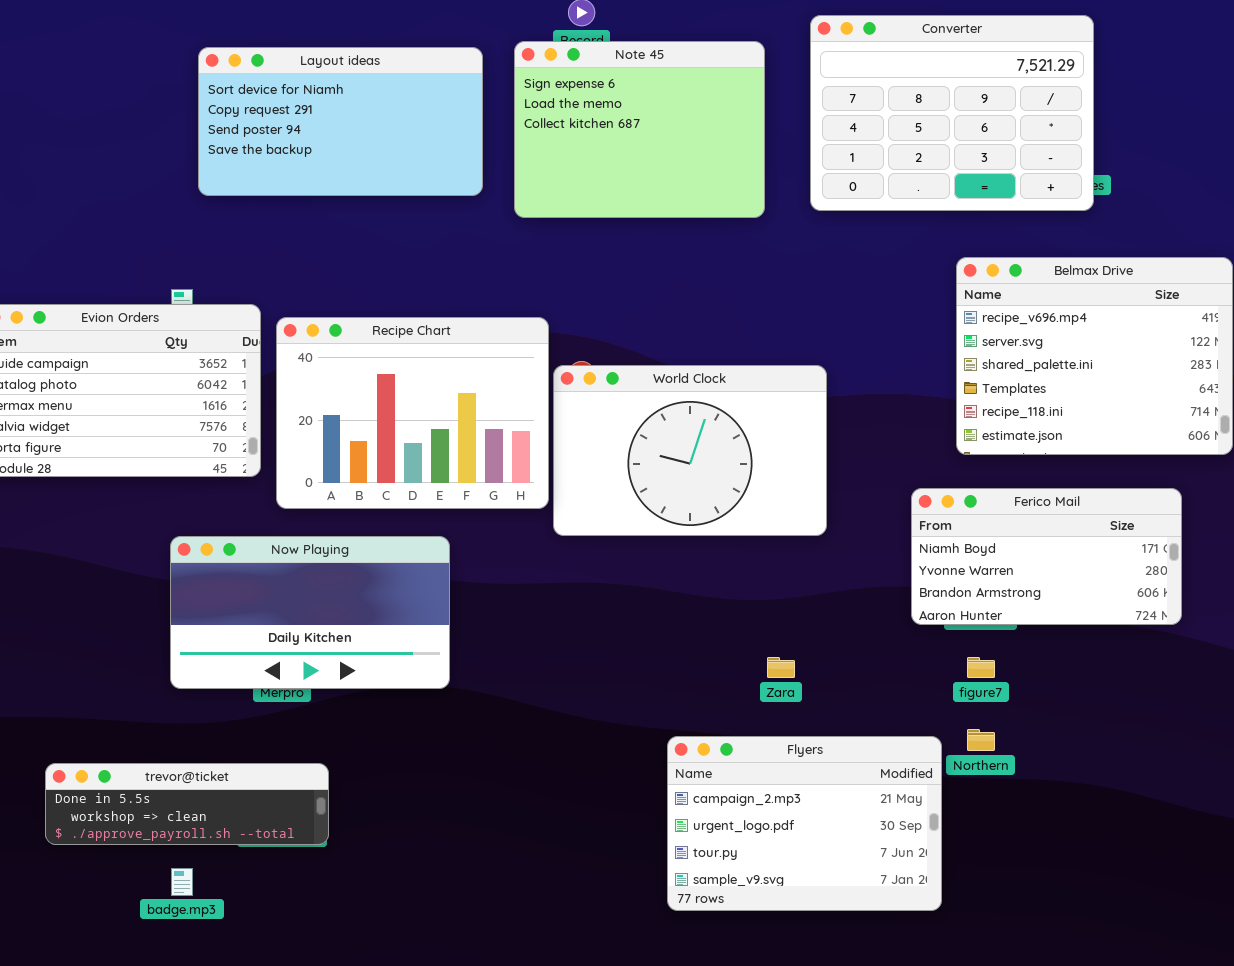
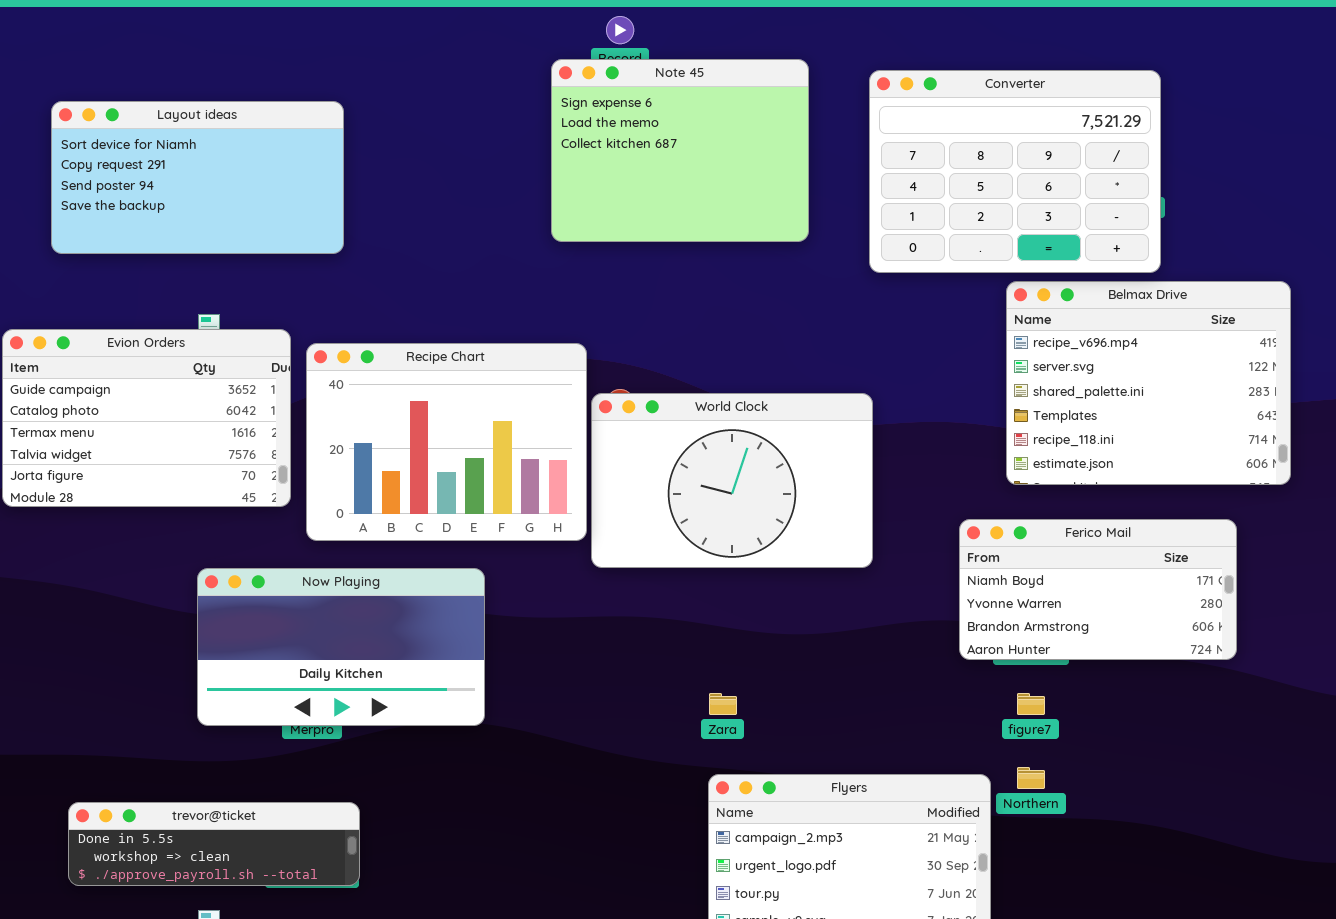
Converter: [810,15,1094,211] -> [869,70,1161,273], moved
Layout ideas: [198,47,483,196] -> [51,101,344,254], moved
Zara: [767,657,795,678] -> [709,693,737,715], moved

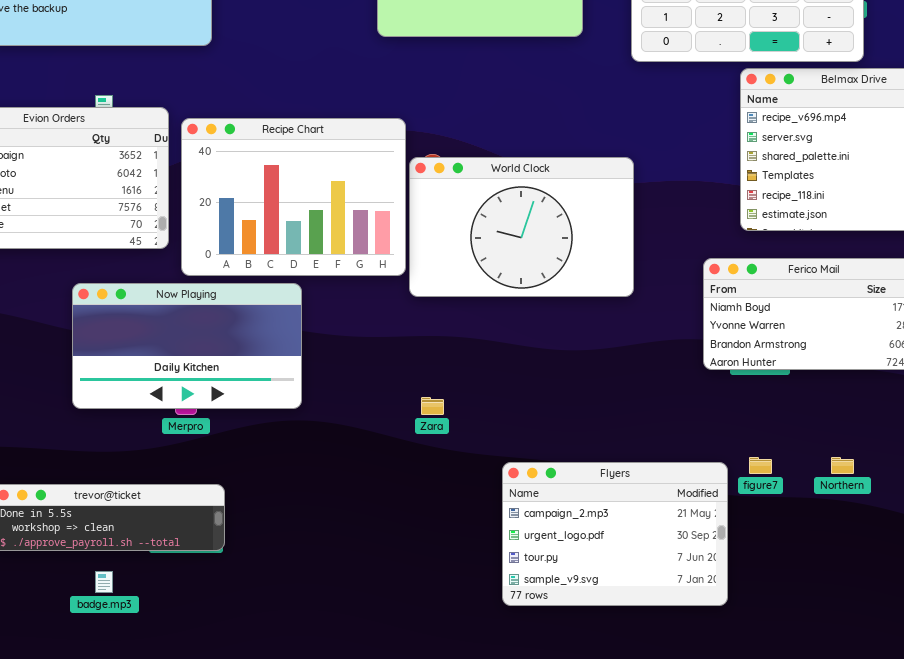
Now Playing: [197,568,485,726] -> [72,283,302,409], moved
Zara: [709,693,737,715] -> [421,397,444,415], moved
figure7: [1017,693,1045,715] -> [749,457,772,474], moved
Northern: [1017,767,1045,789] -> [831,457,854,474], moved

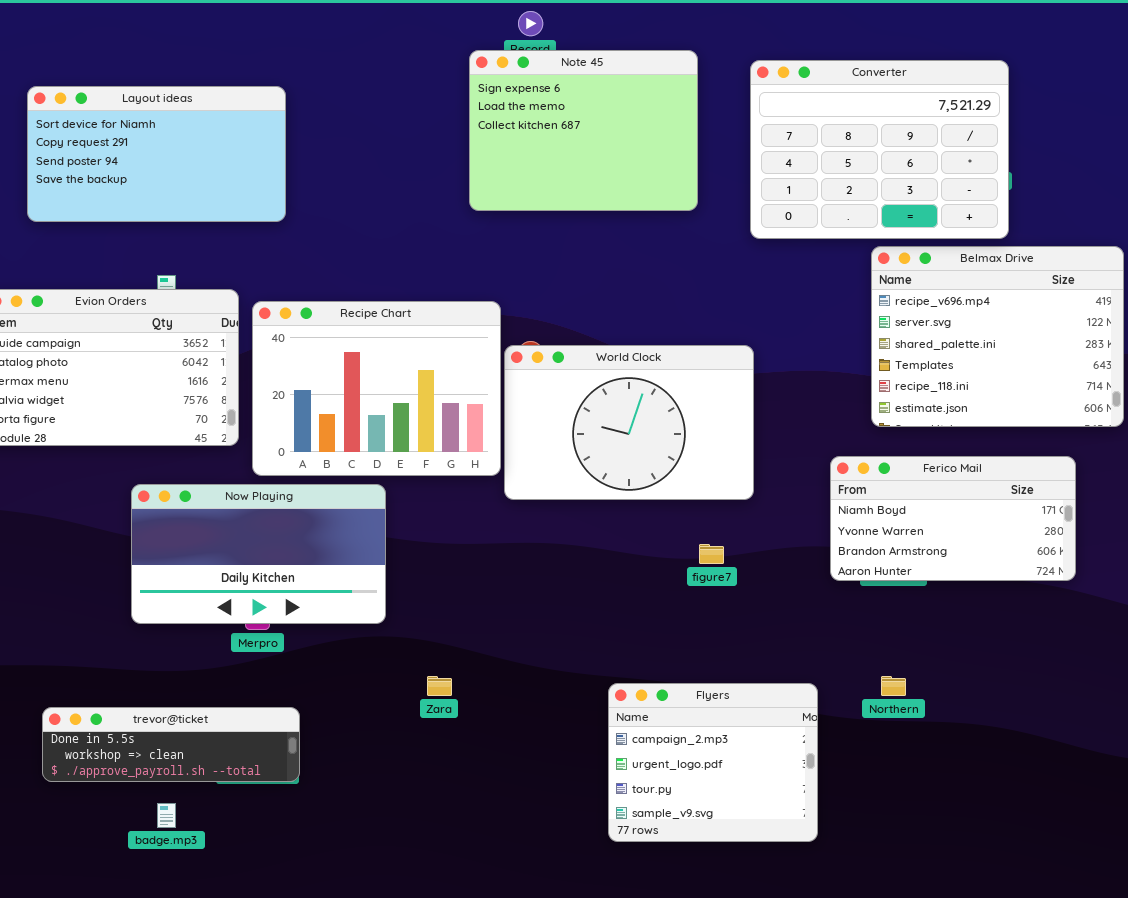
Zara: [421,397,444,415] -> [427,676,452,696], moved
figure7: [749,457,772,474] -> [699,544,724,564], moved
Northern: [831,457,854,474] -> [881,676,906,696], moved
Flyers: [502,462,728,606] -> [608,683,818,842], resized

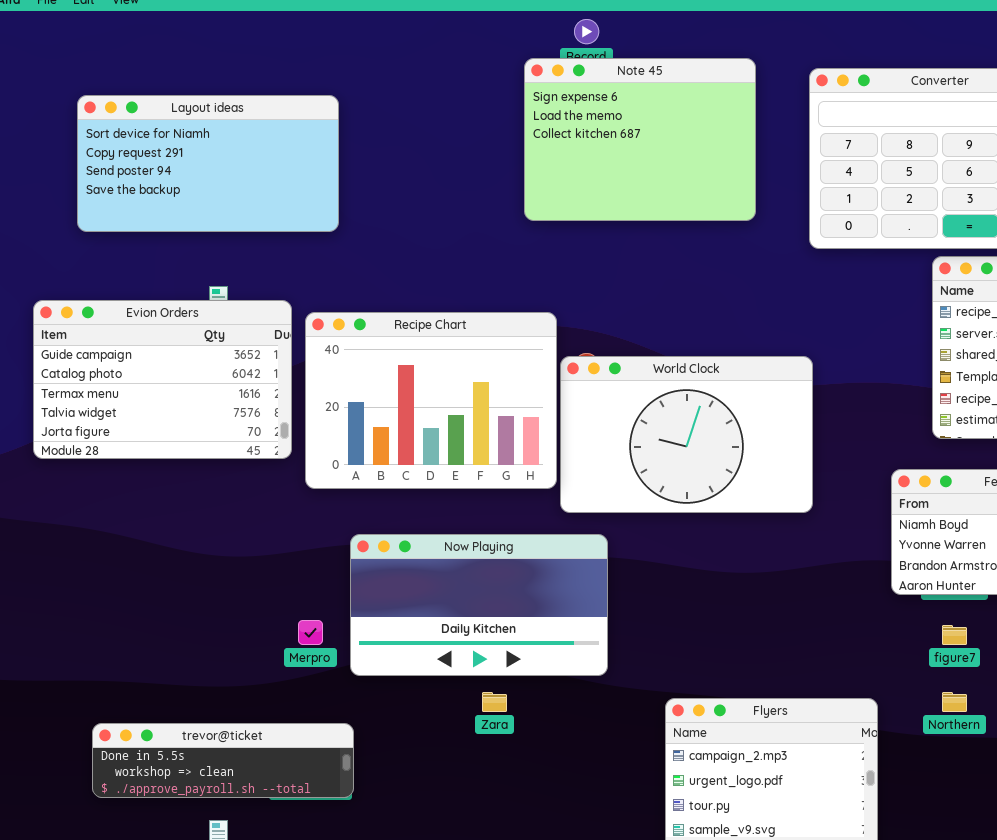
Now Playing: [131,484,386,624] -> [350,534,608,676], moved
figure7: [699,544,724,564] -> [942,625,967,645], moved

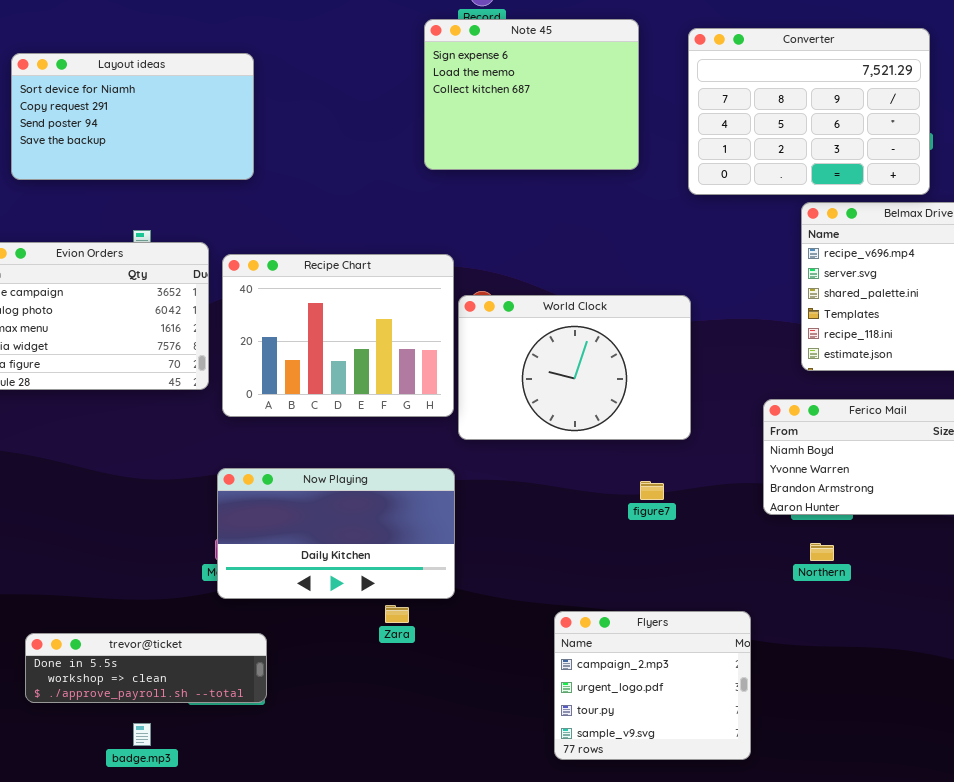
Now Playing: [350,534,608,676] -> [217,468,455,599], moved
figure7: [942,625,967,645] -> [640,481,664,500], moved
Northern: [942,692,967,712] -> [810,543,834,561], moved

